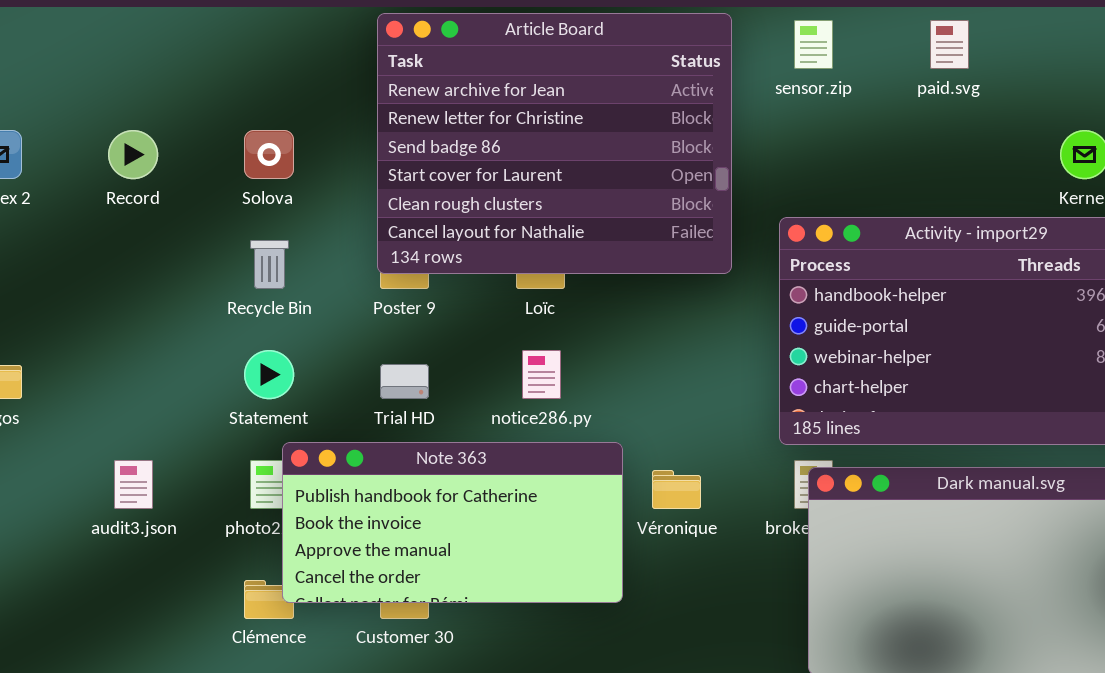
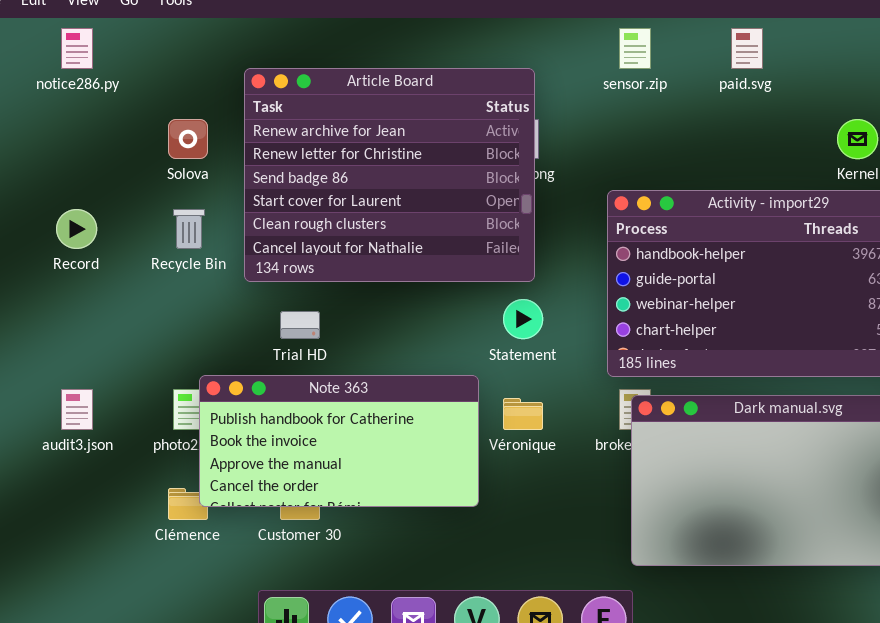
Article Board: [377,13,732,274] -> [244,68,535,282], moved
Record: [108,130,158,179] -> [56,209,97,249], moved
Statement: [244,350,294,399] -> [503,299,543,339], moved
notice286.py: [522,350,561,399] -> [61,28,93,69], moved

